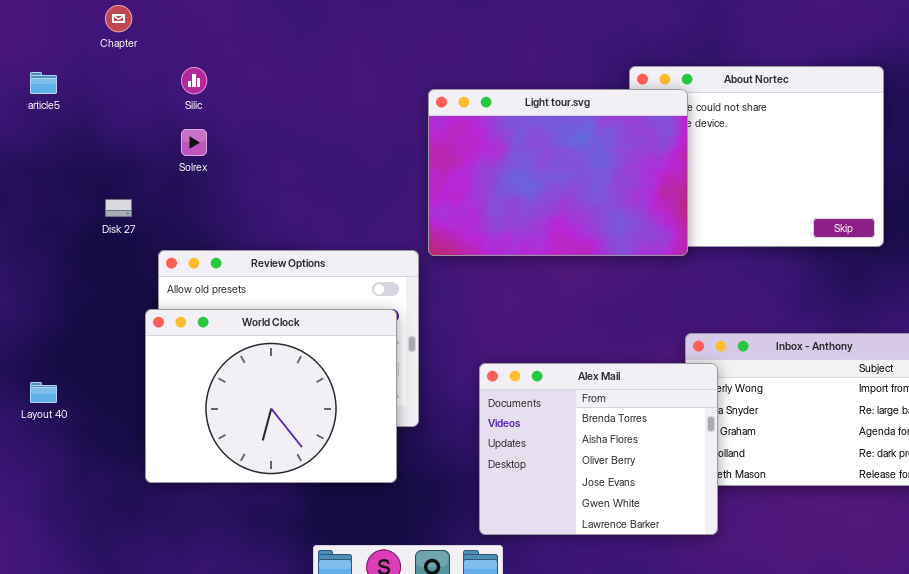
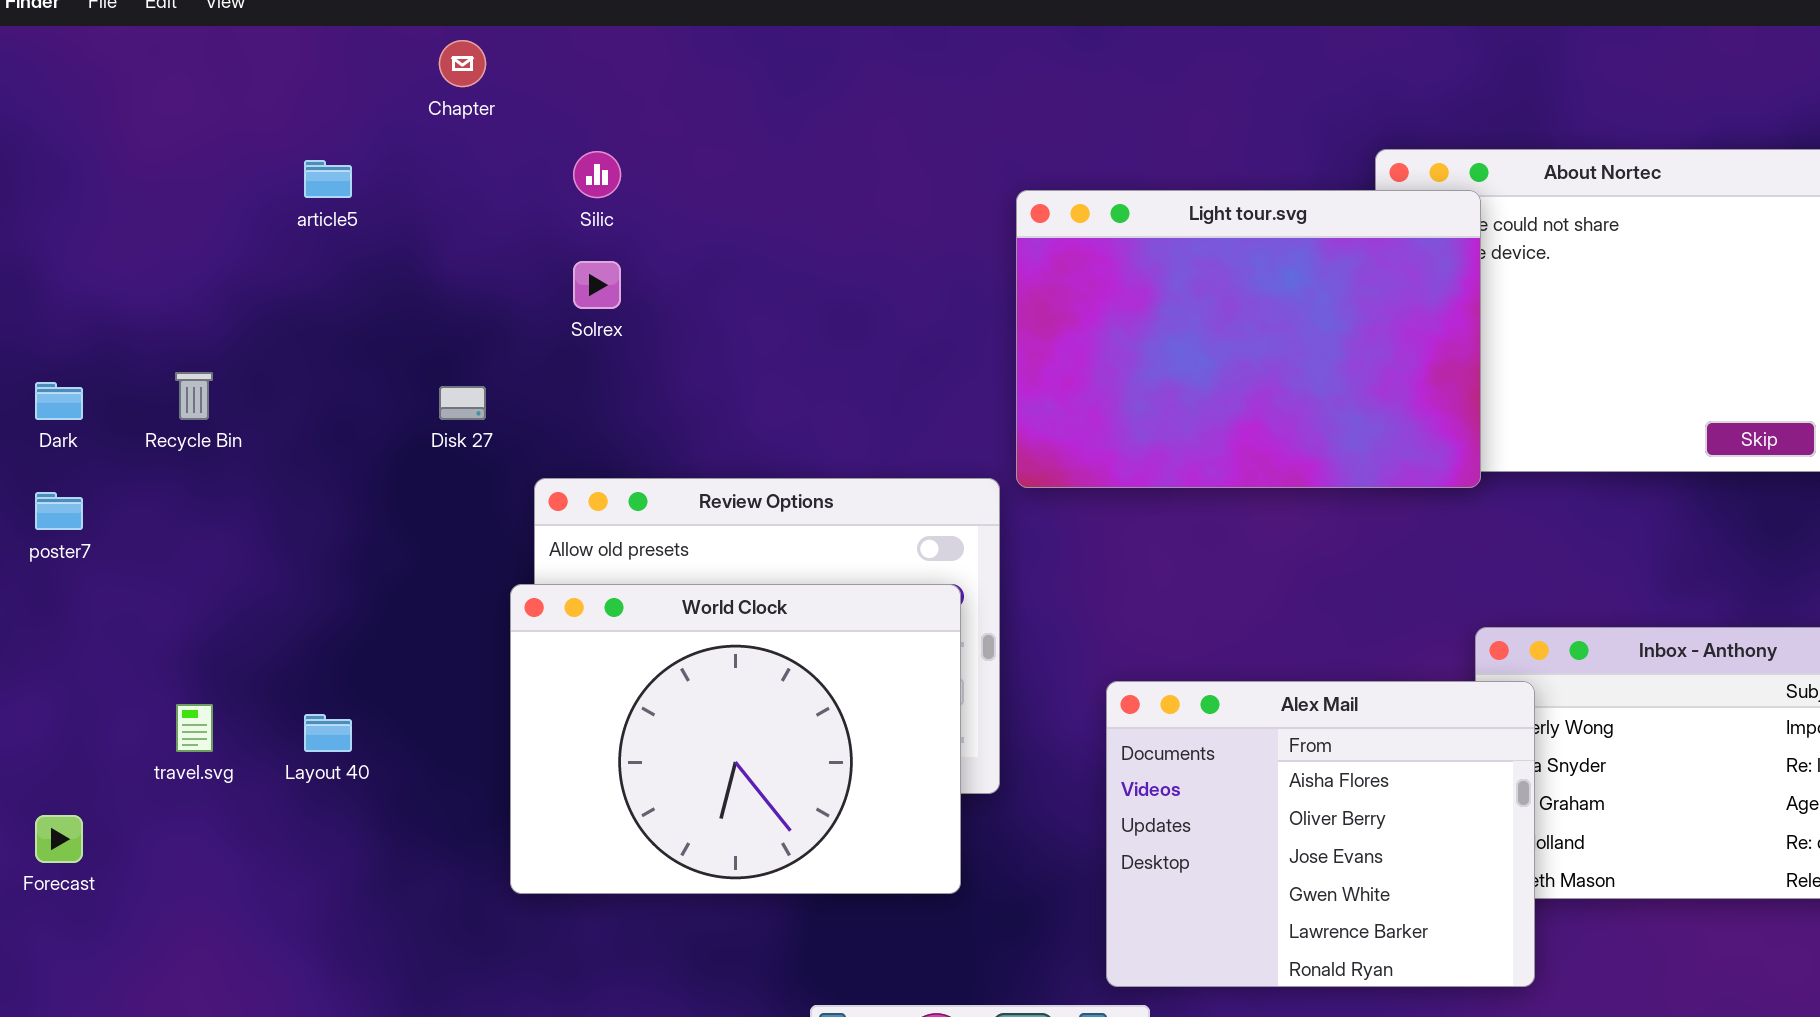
Alex Mail: [479,363,718,535] -> [1106,681,1535,987], scrolled down 1 row

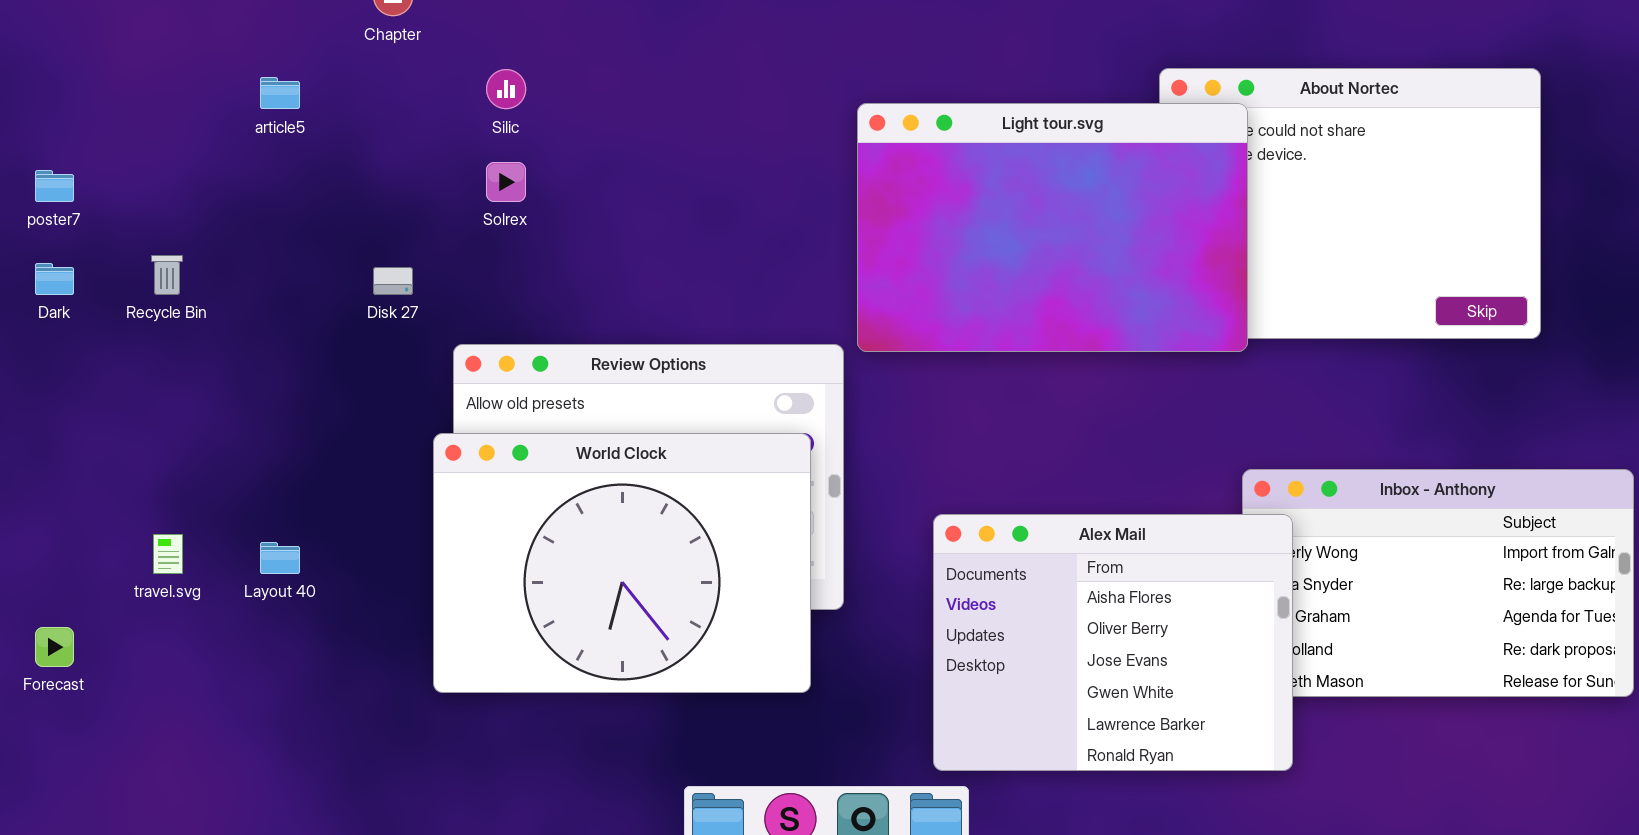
poster7: [35,492,83,530] -> [35,170,74,202], moved

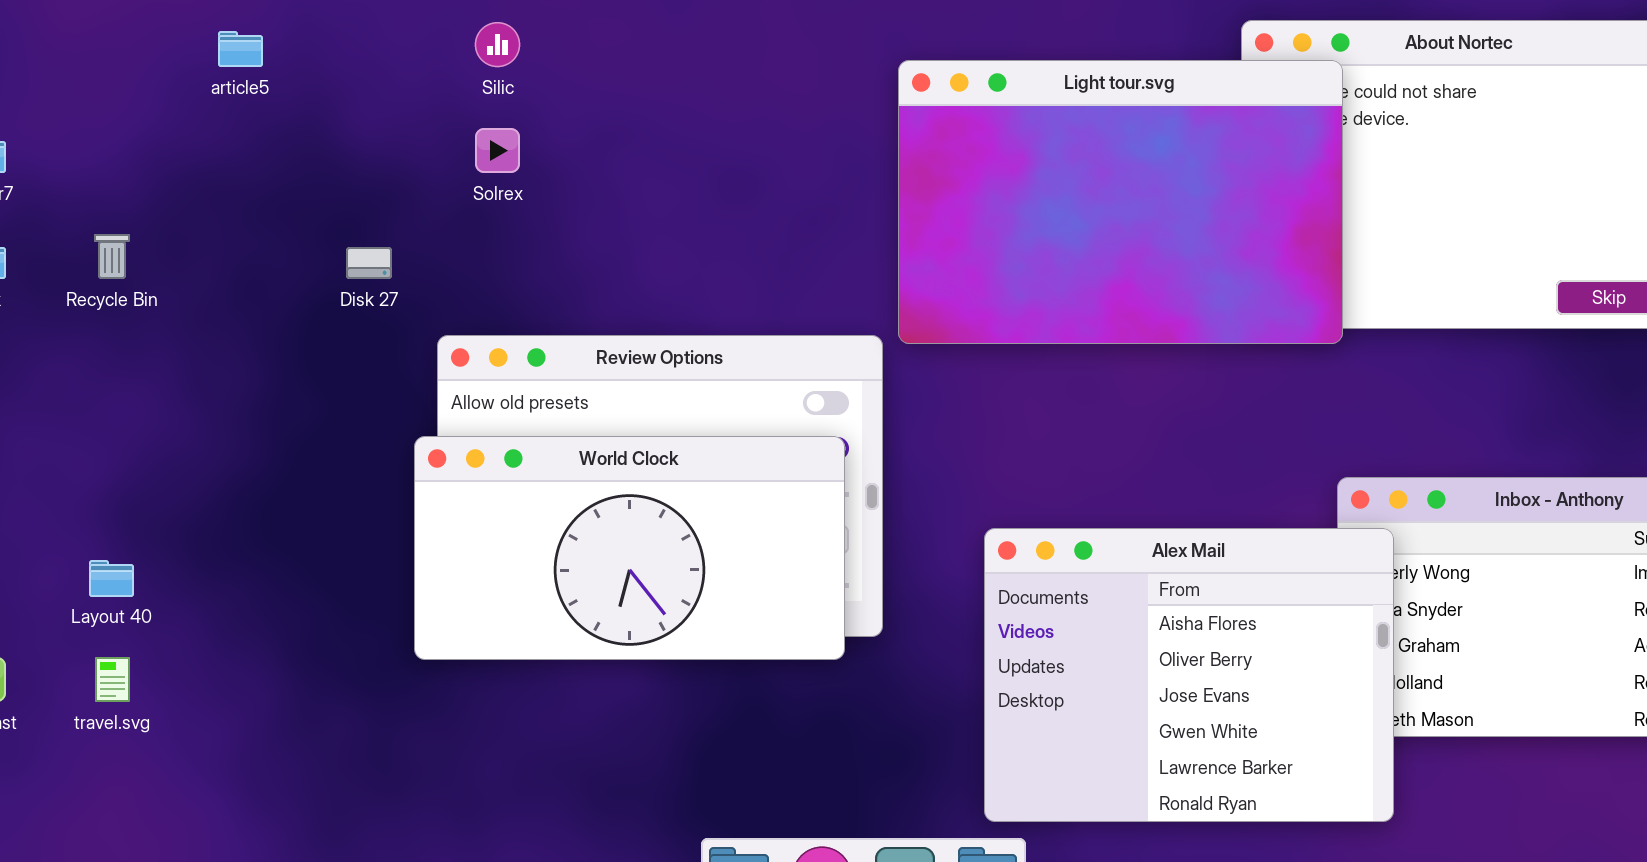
World Clock: [433,433,811,693] -> [414,436,845,660], resized
travel.svg: [153,534,183,574] -> [95,657,130,702], moved
Layout 40: [260,542,300,574] -> [89,560,134,597], moved

